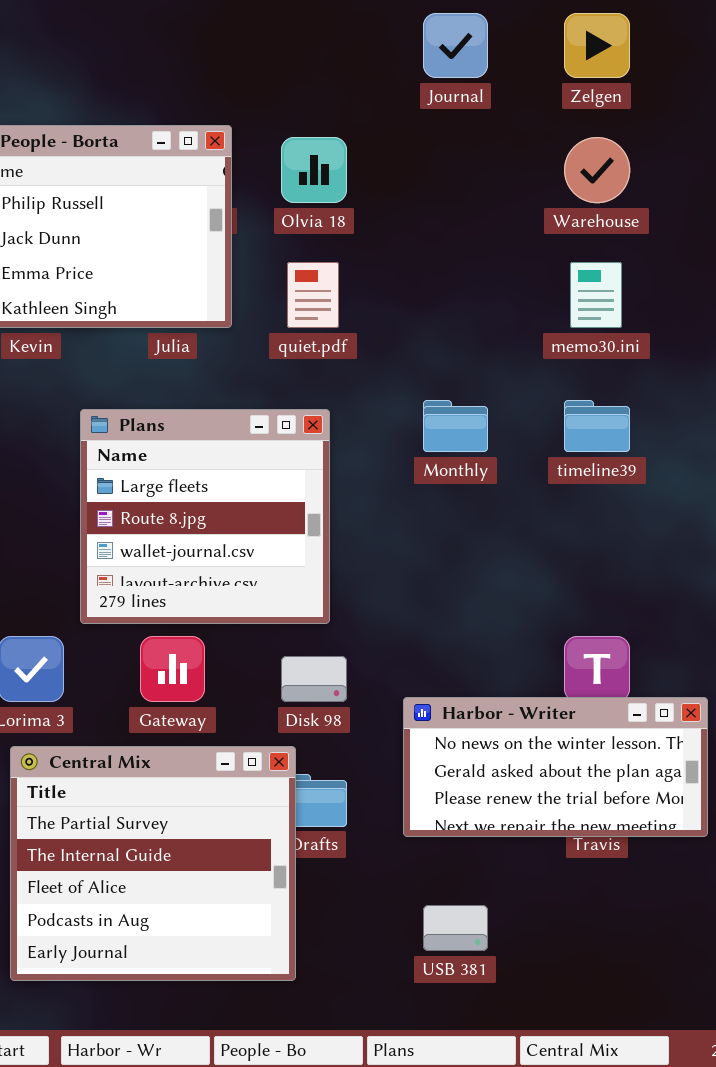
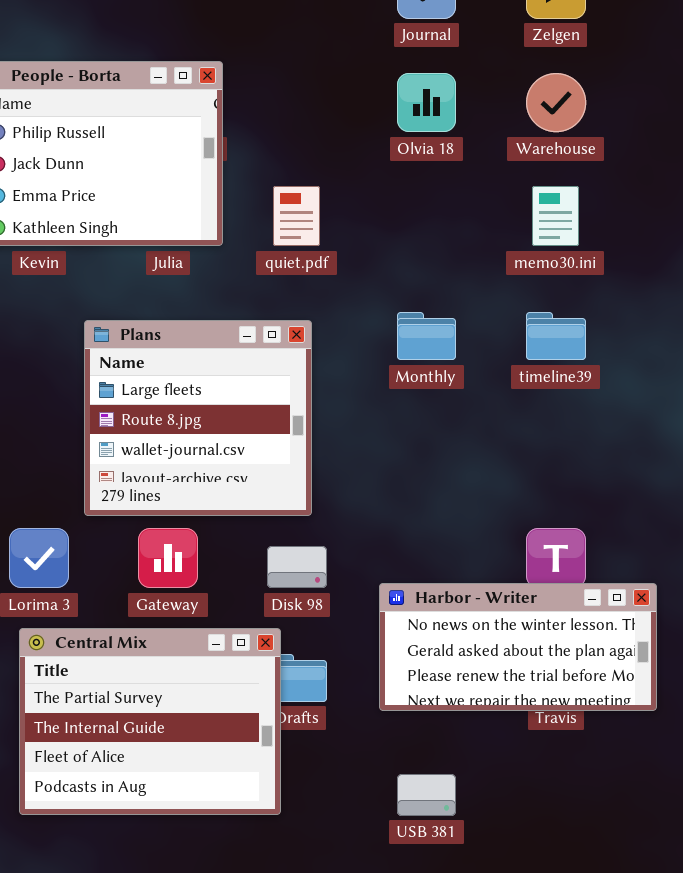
Olvia 18: [281,137,347,203] -> [397,73,456,132], moved
Central Mix: [10,746,296,981] -> [19,628,281,815], resized

